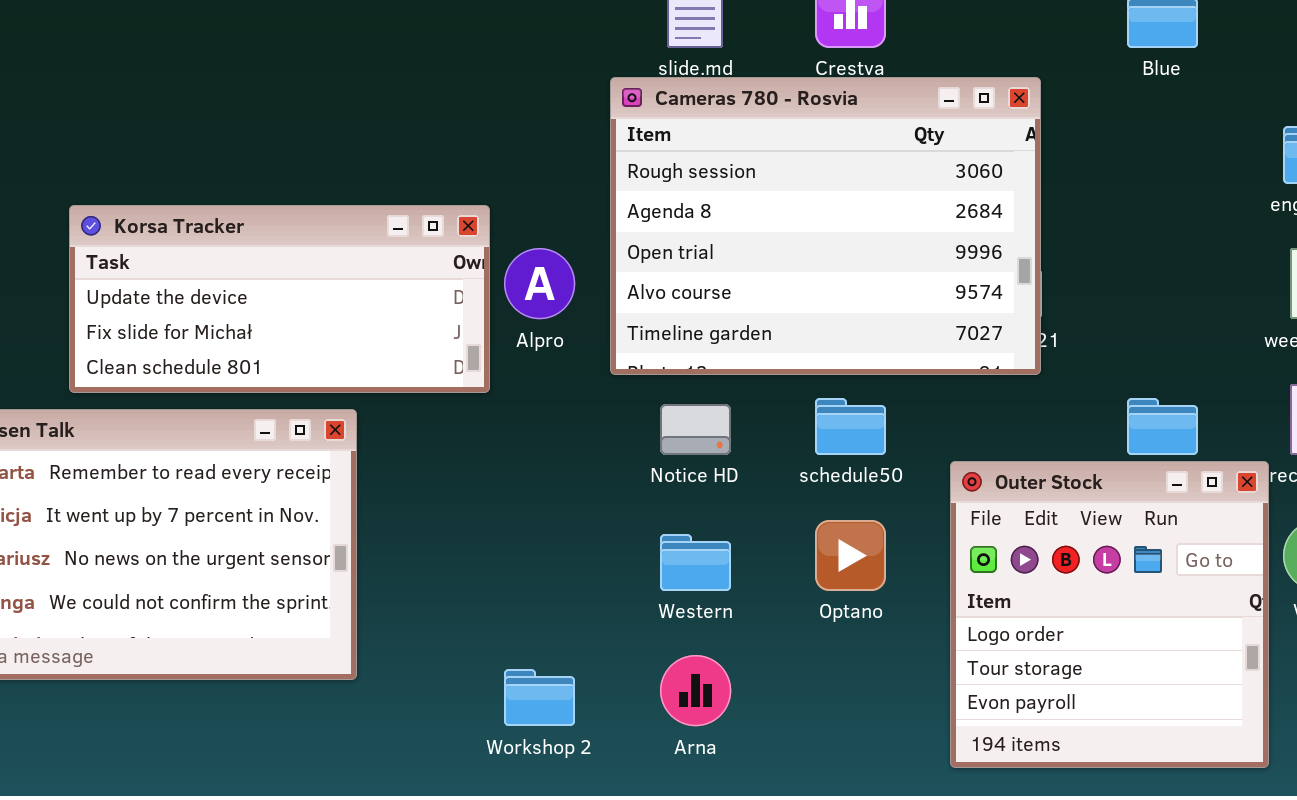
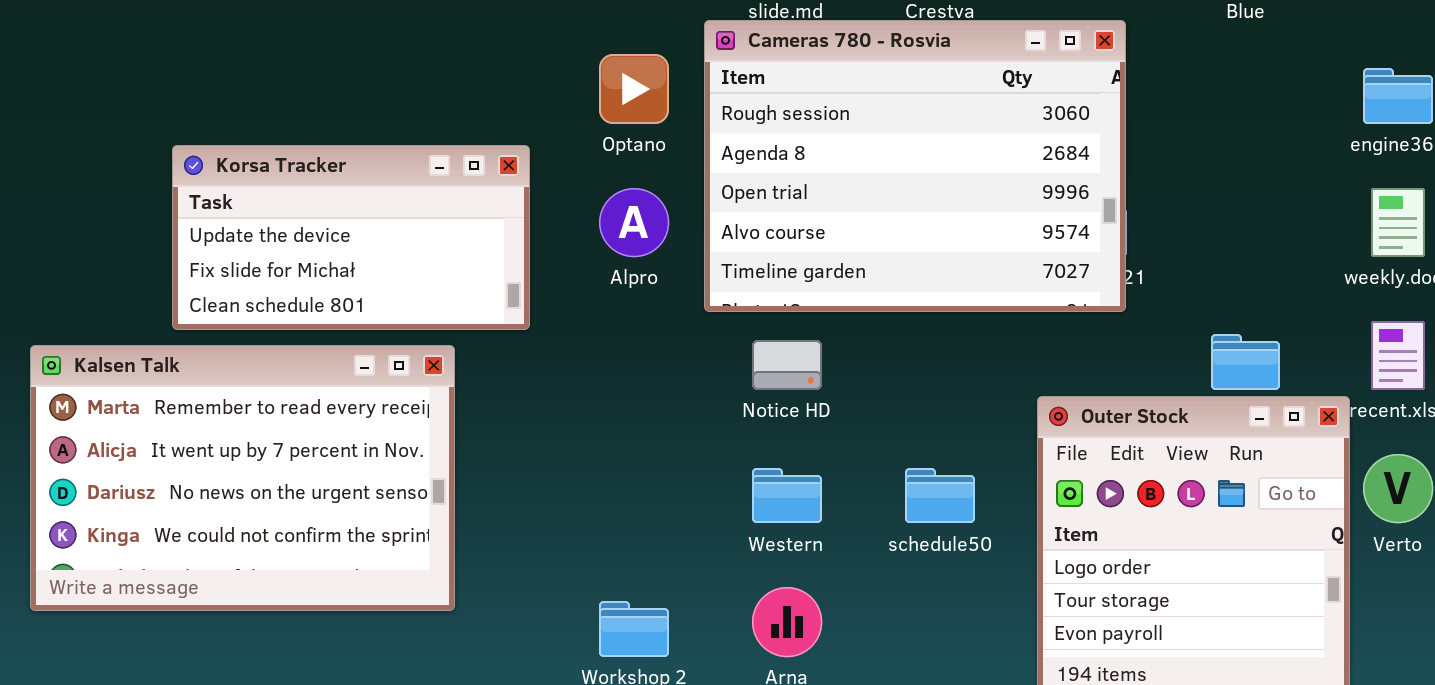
Korsa Tracker: [69,205,490,393] -> [172,145,530,330], resized
schedule50: [815,398,886,455] -> [905,468,975,523], moved
Optano: [815,520,886,591] -> [599,54,669,124], moved

